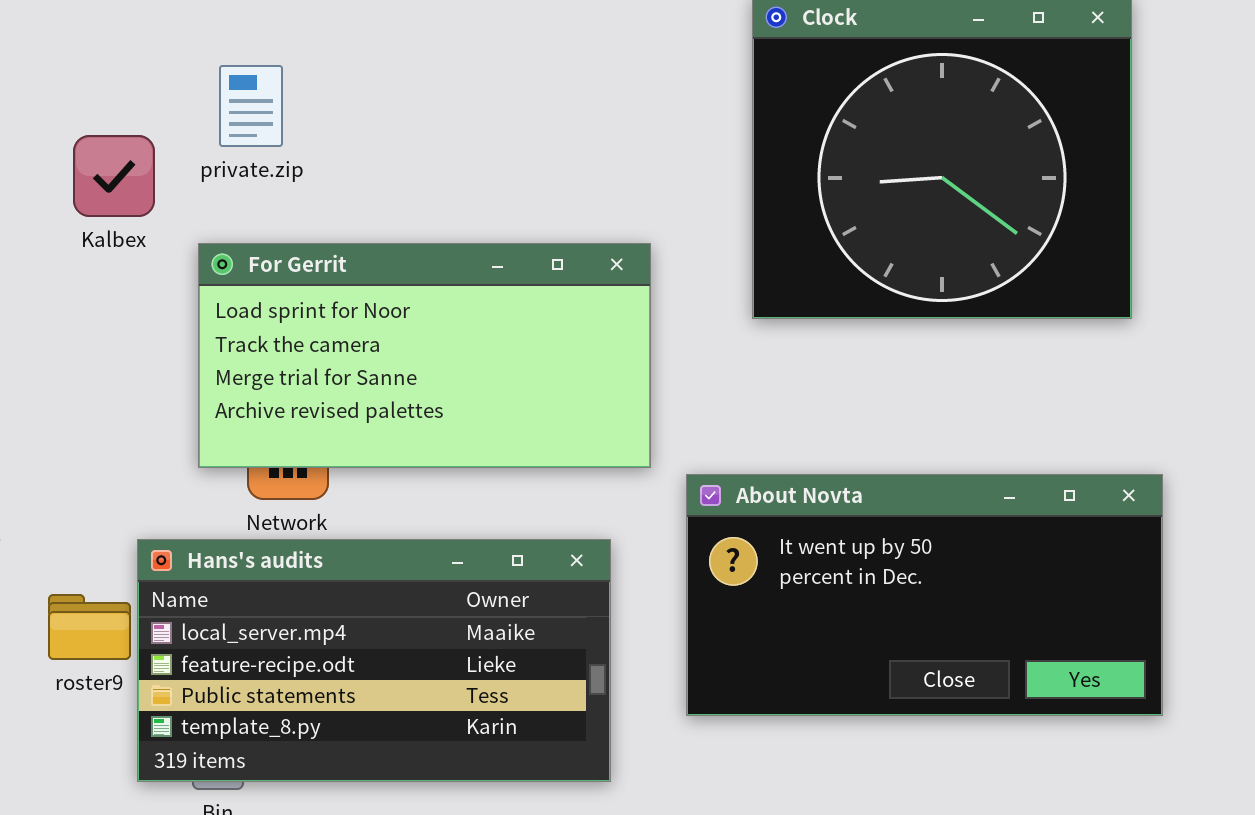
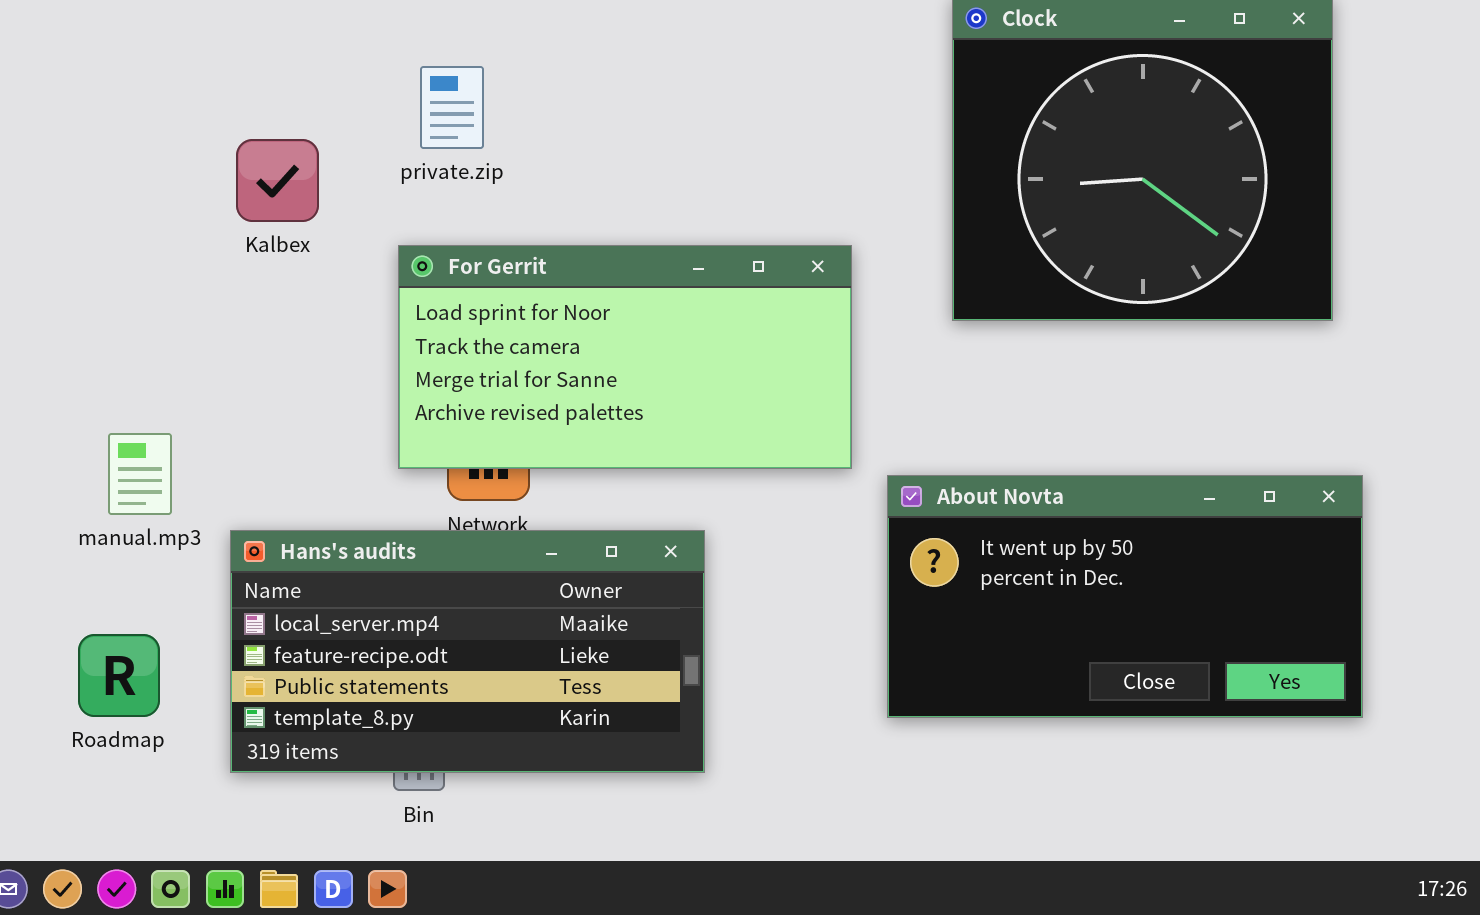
Kalbex: [73,135,155,217] -> [236,139,319,222], moved
Hans's audits: [137,539,611,782] -> [230,530,705,773], moved

